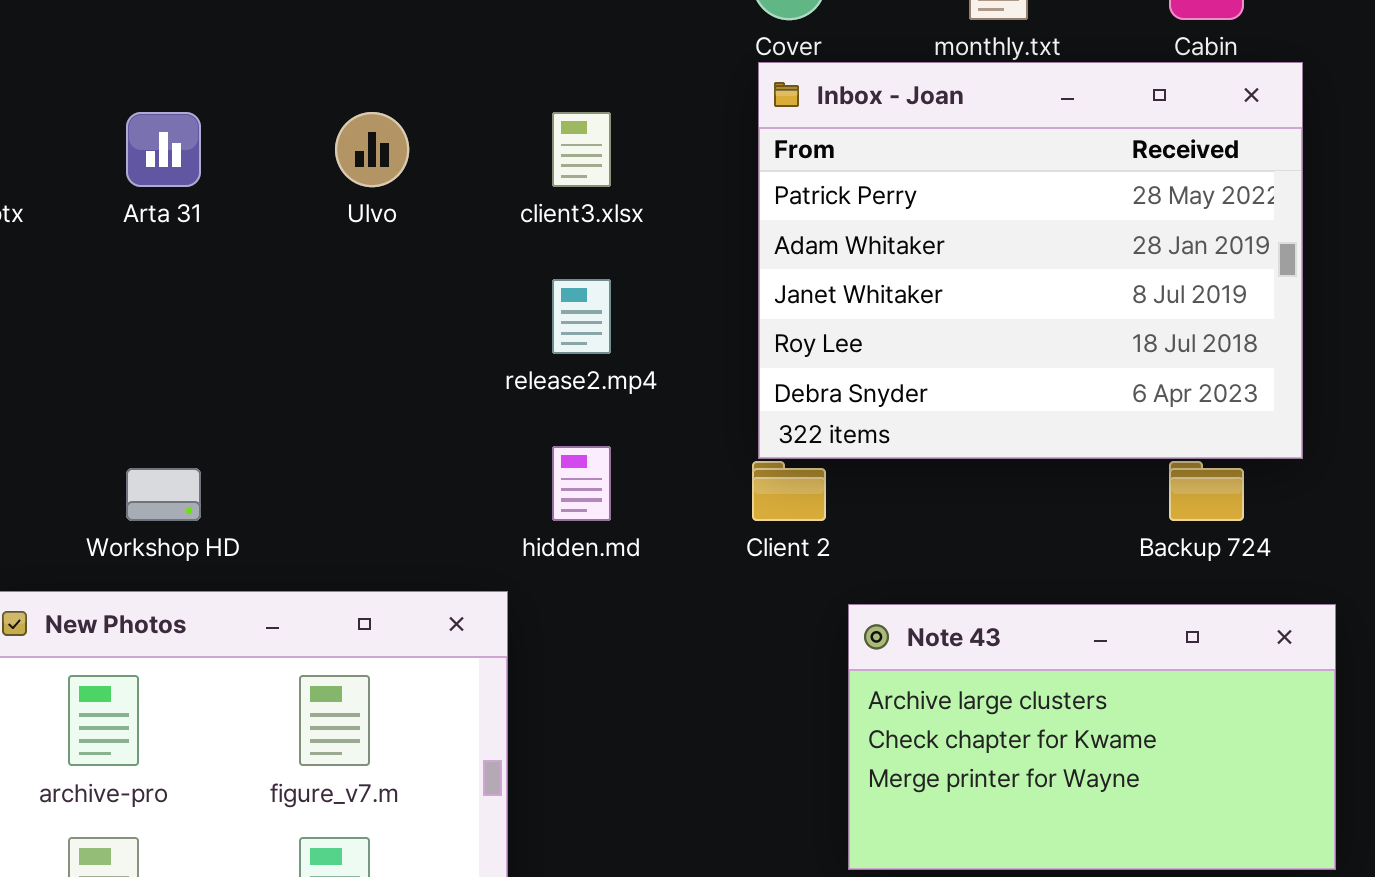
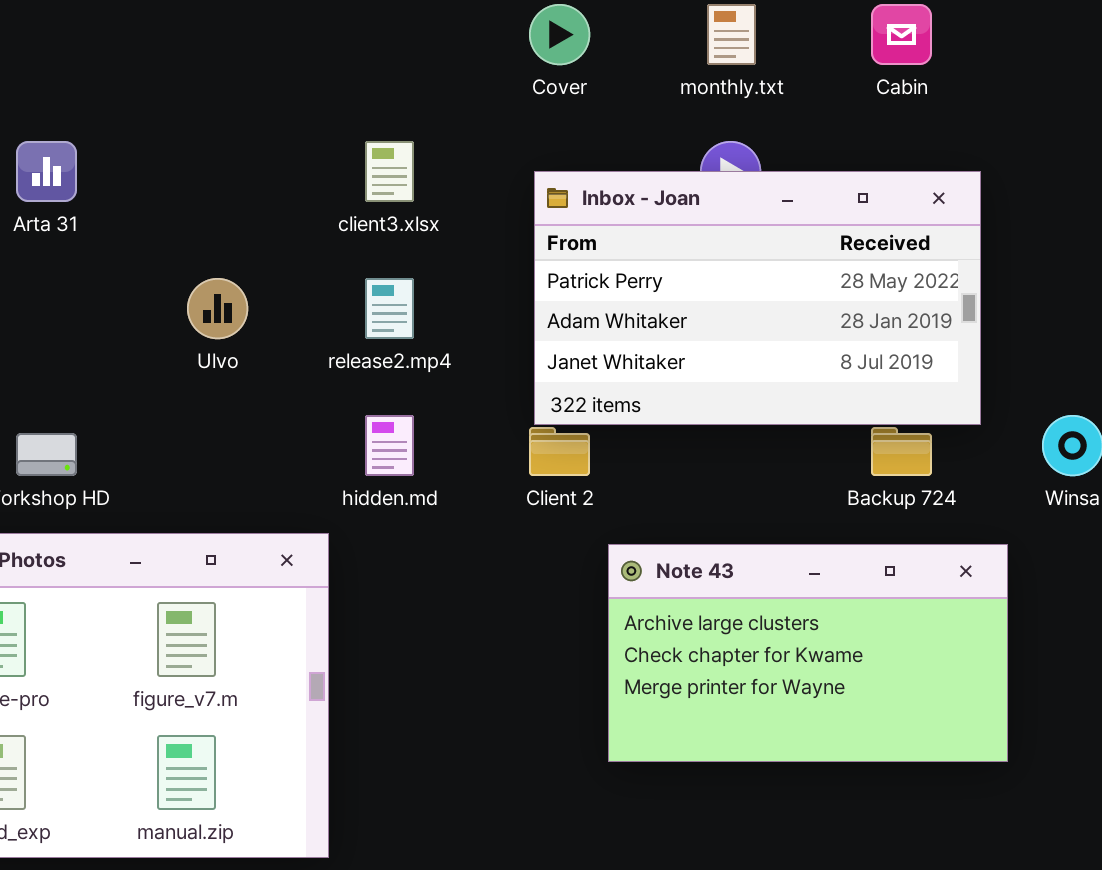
Inbox - Joan: [758,62,1303,459] -> [534,171,981,425], resized
Ulvo: [335,112,409,187] -> [187,278,248,339], moved

